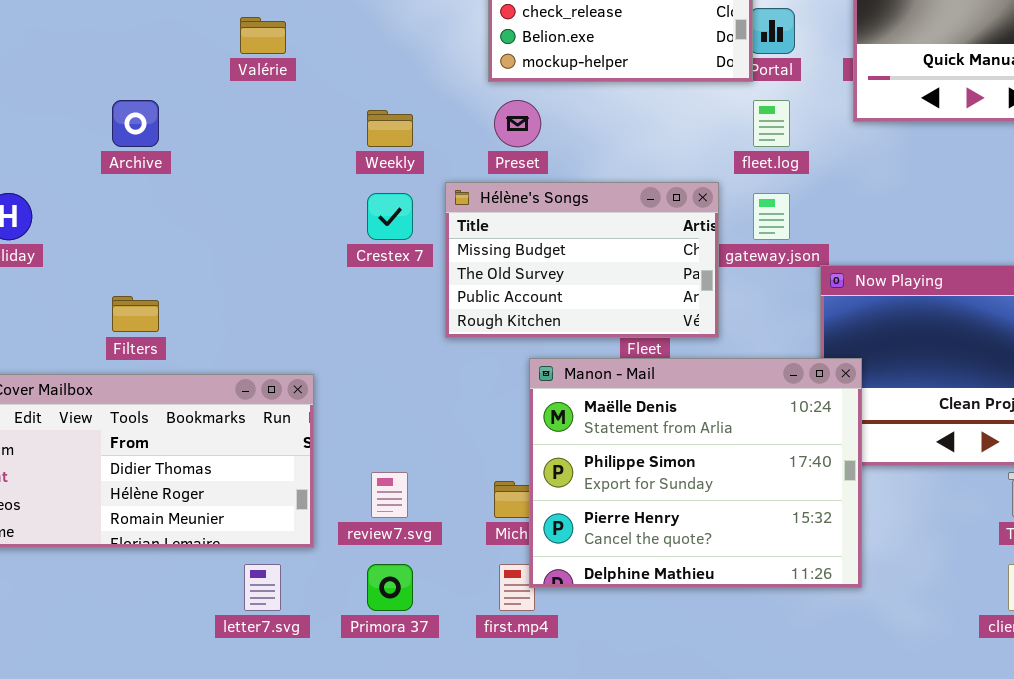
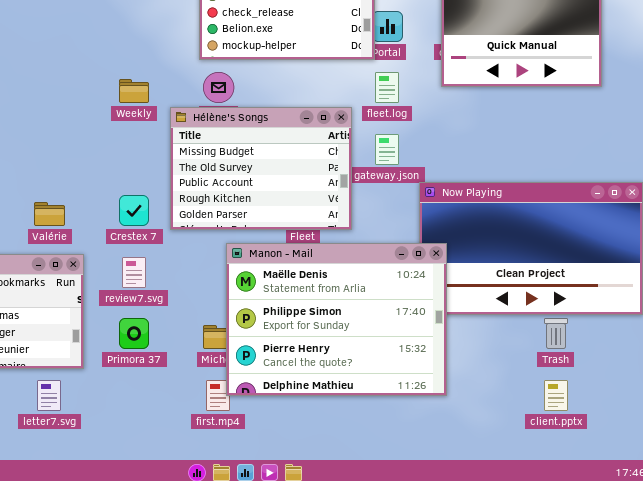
Valérie: [240,17,286,54] -> [34,202,65,226], moved
Hélène's Songs: [445,182,719,338] -> [170,107,352,230], resized
Crestex 7: [367,193,413,240] -> [119,195,149,226], moved
review7.svg: [371,472,408,518] -> [122,257,146,288], moved
Primora 37: [367,564,413,611] -> [119,318,149,349], moved

